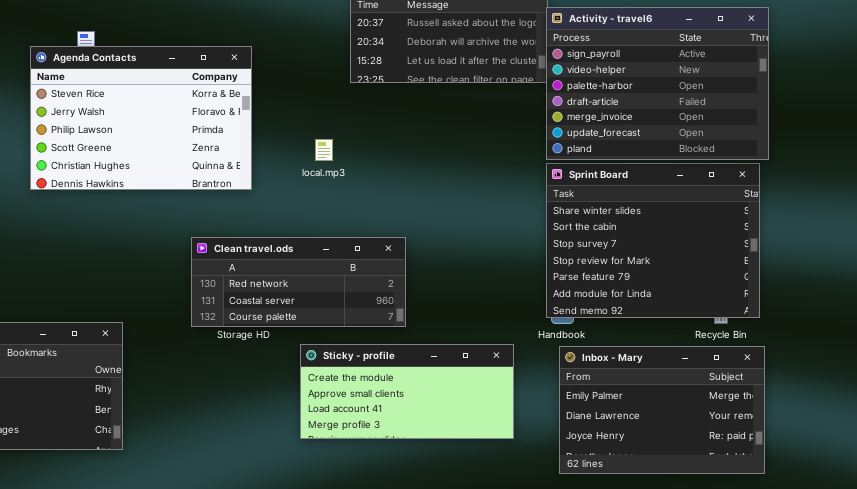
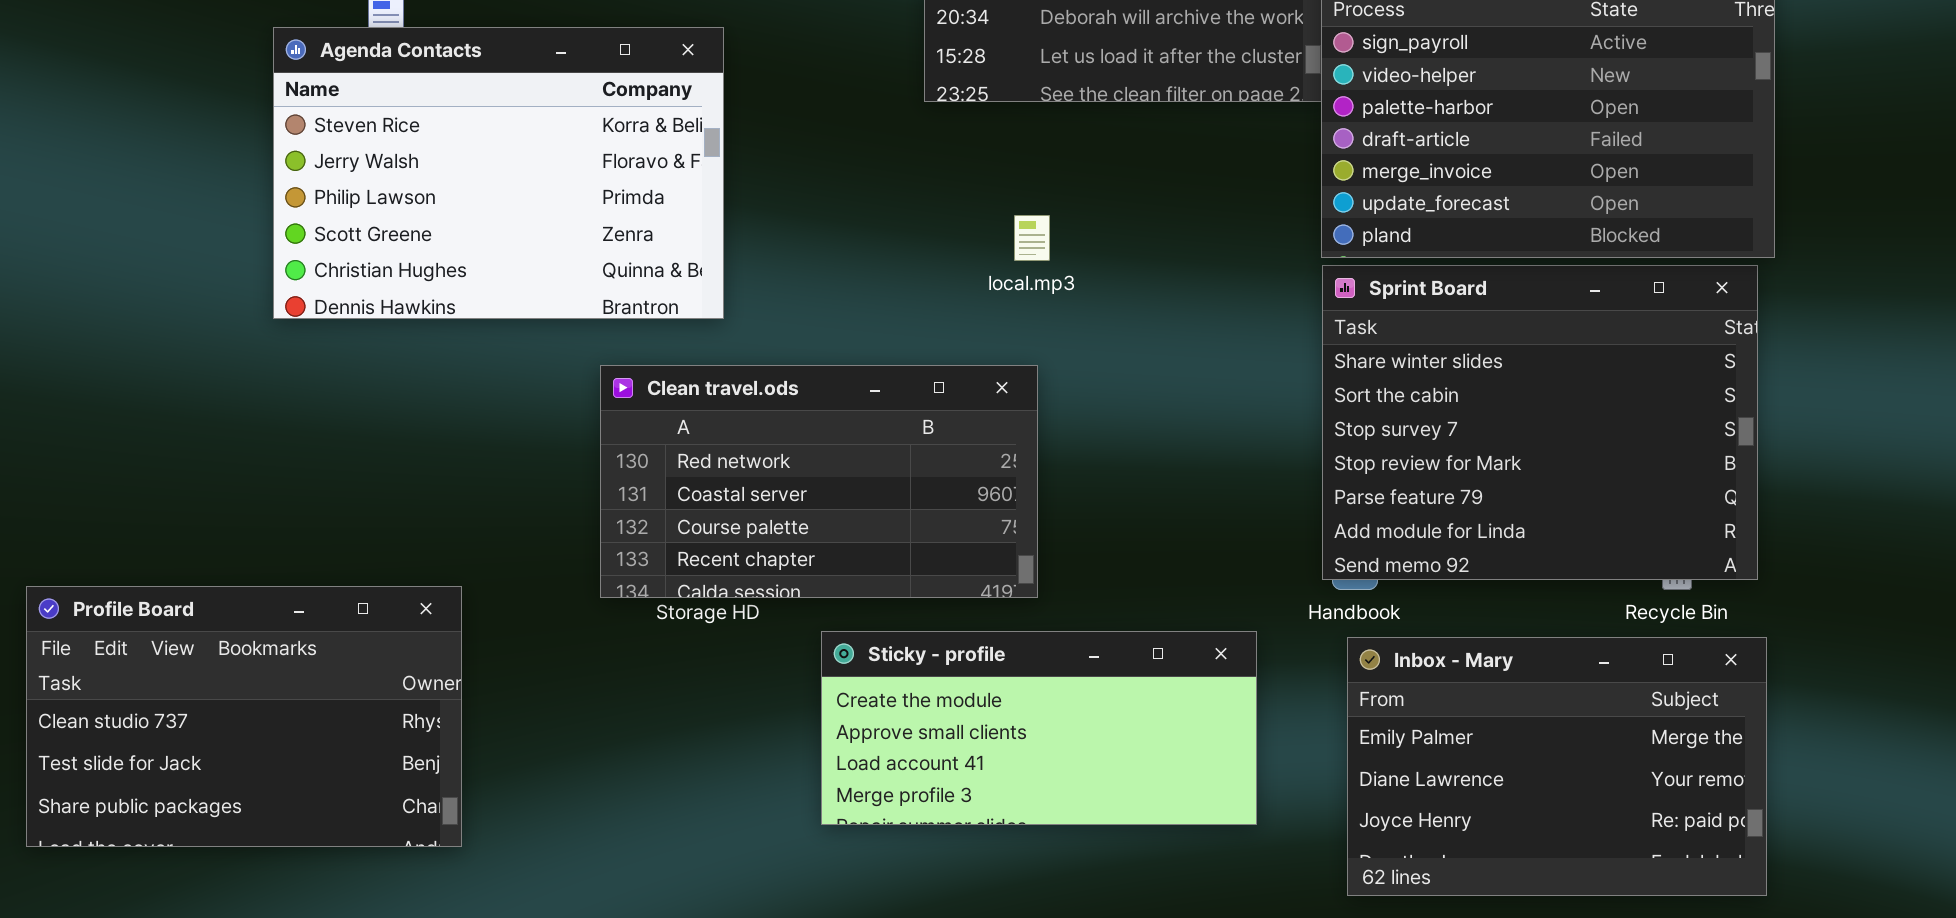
local.mp3: [315,139,333,161] -> [1014,215,1050,261], moved
Clean travel.ods: [191,237,406,327] -> [600,365,1038,598], resized

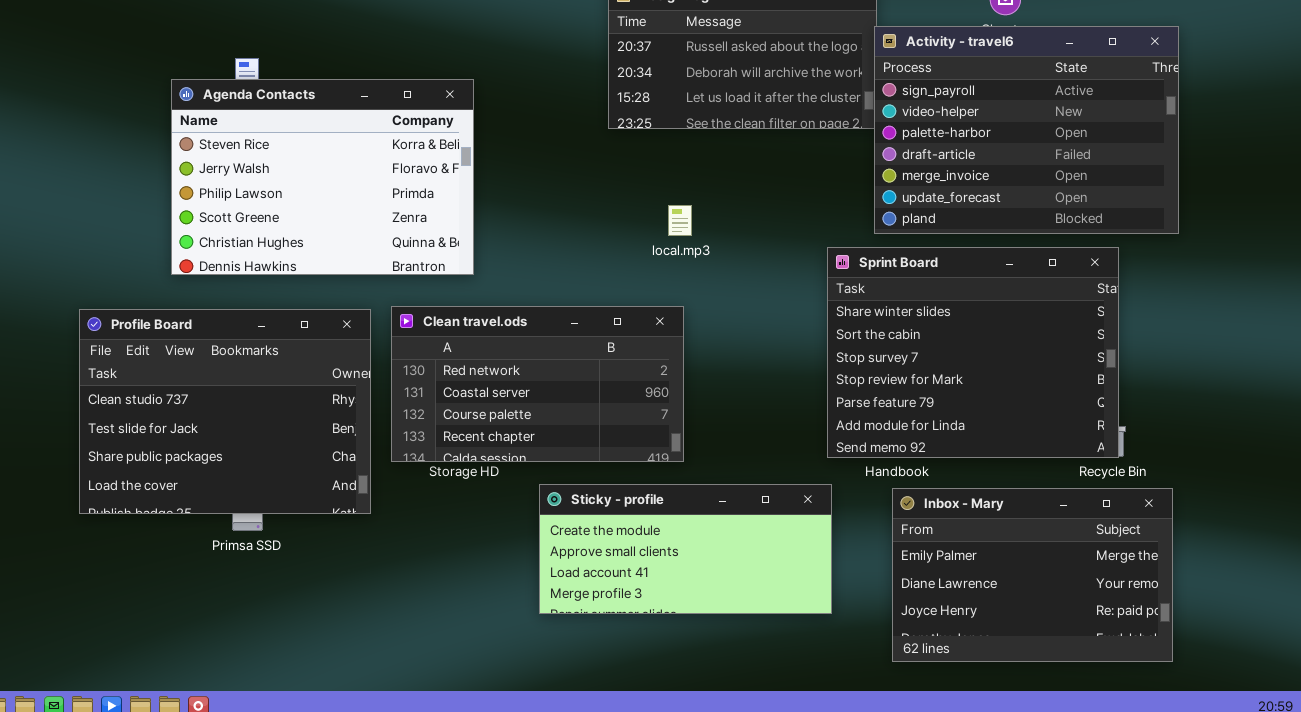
Sprint Board: [1322,265,1758,580] -> [827,247,1119,458], moved
Profile Board: [26,586,462,847] -> [79,309,371,514], moved, resized

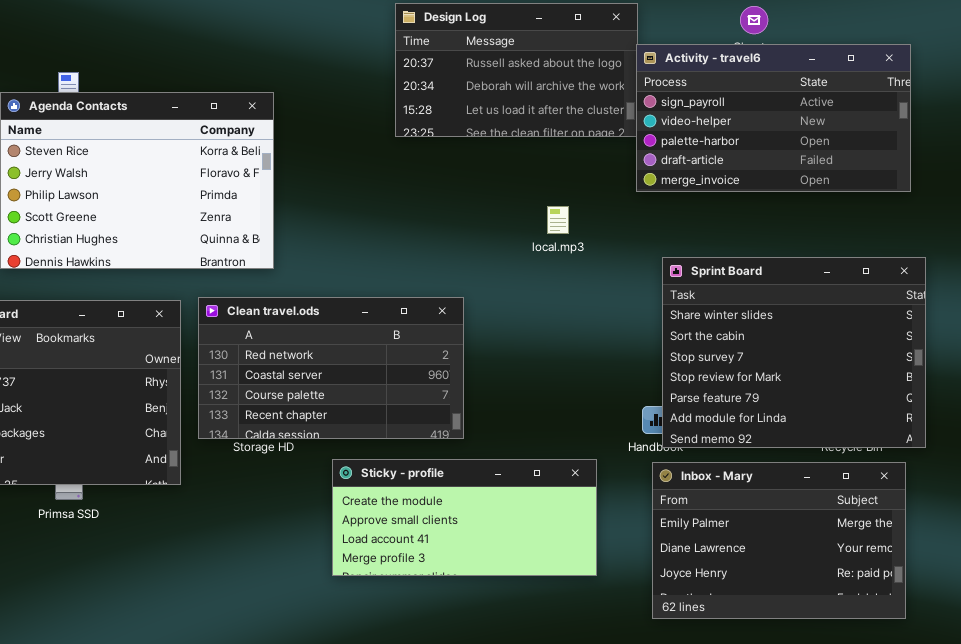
Activity - travel6: [874,26,1179,234] -> [636,44,911,192], resized
local.mp3: [668,205,692,236] -> [547,206,569,234], moved
Sprint Board: [827,247,1119,458] -> [662,257,926,448], moved

